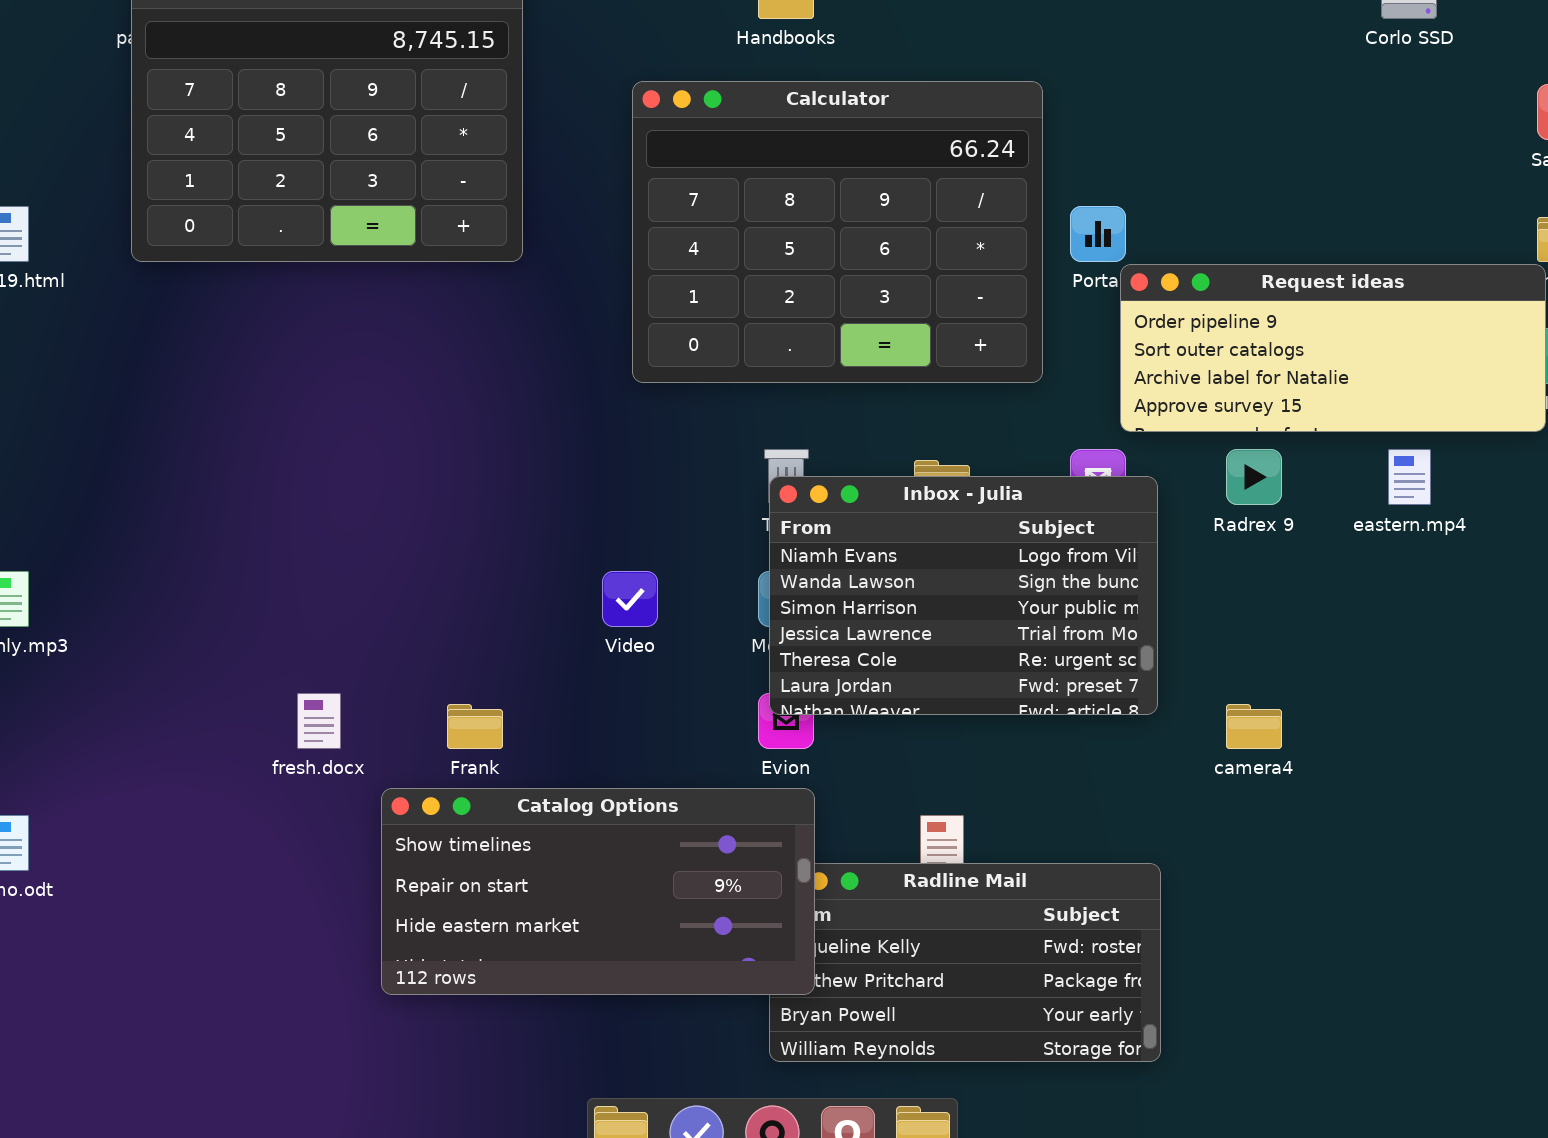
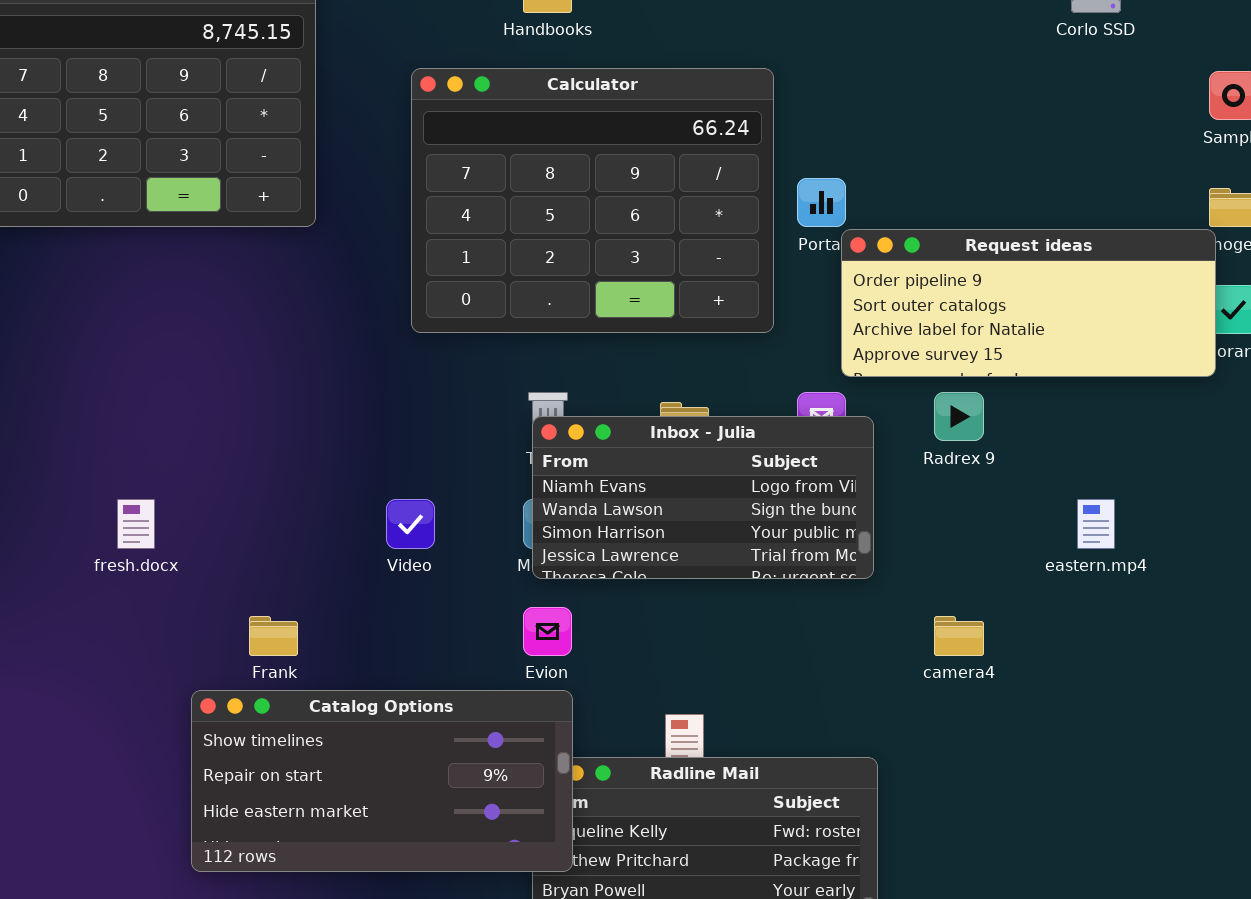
eastern.mp4: [1388,449,1431,505] -> [1077,499,1115,549], moved
Inbox - Julia: [769,476,1158,715] -> [532,416,874,579], resized
fresh.docx: [297,693,341,749] -> [117,499,155,549], moved

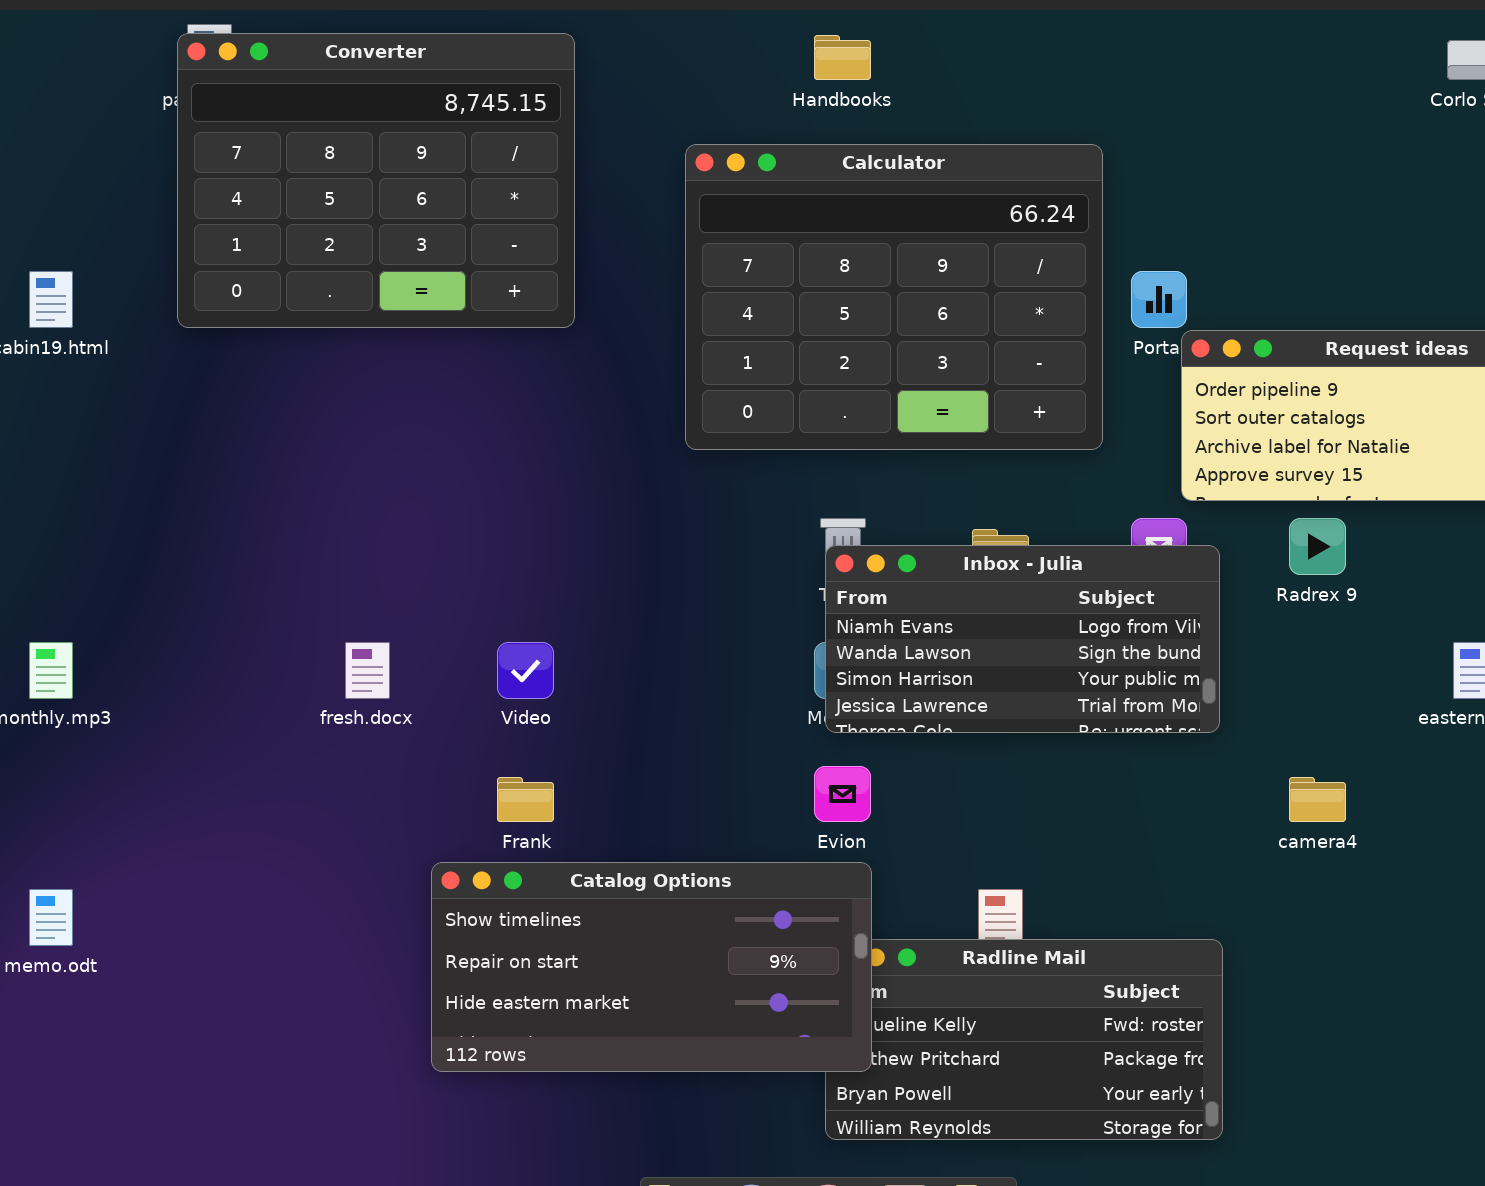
Video: [386,499,435,549] -> [497,642,554,699], moved

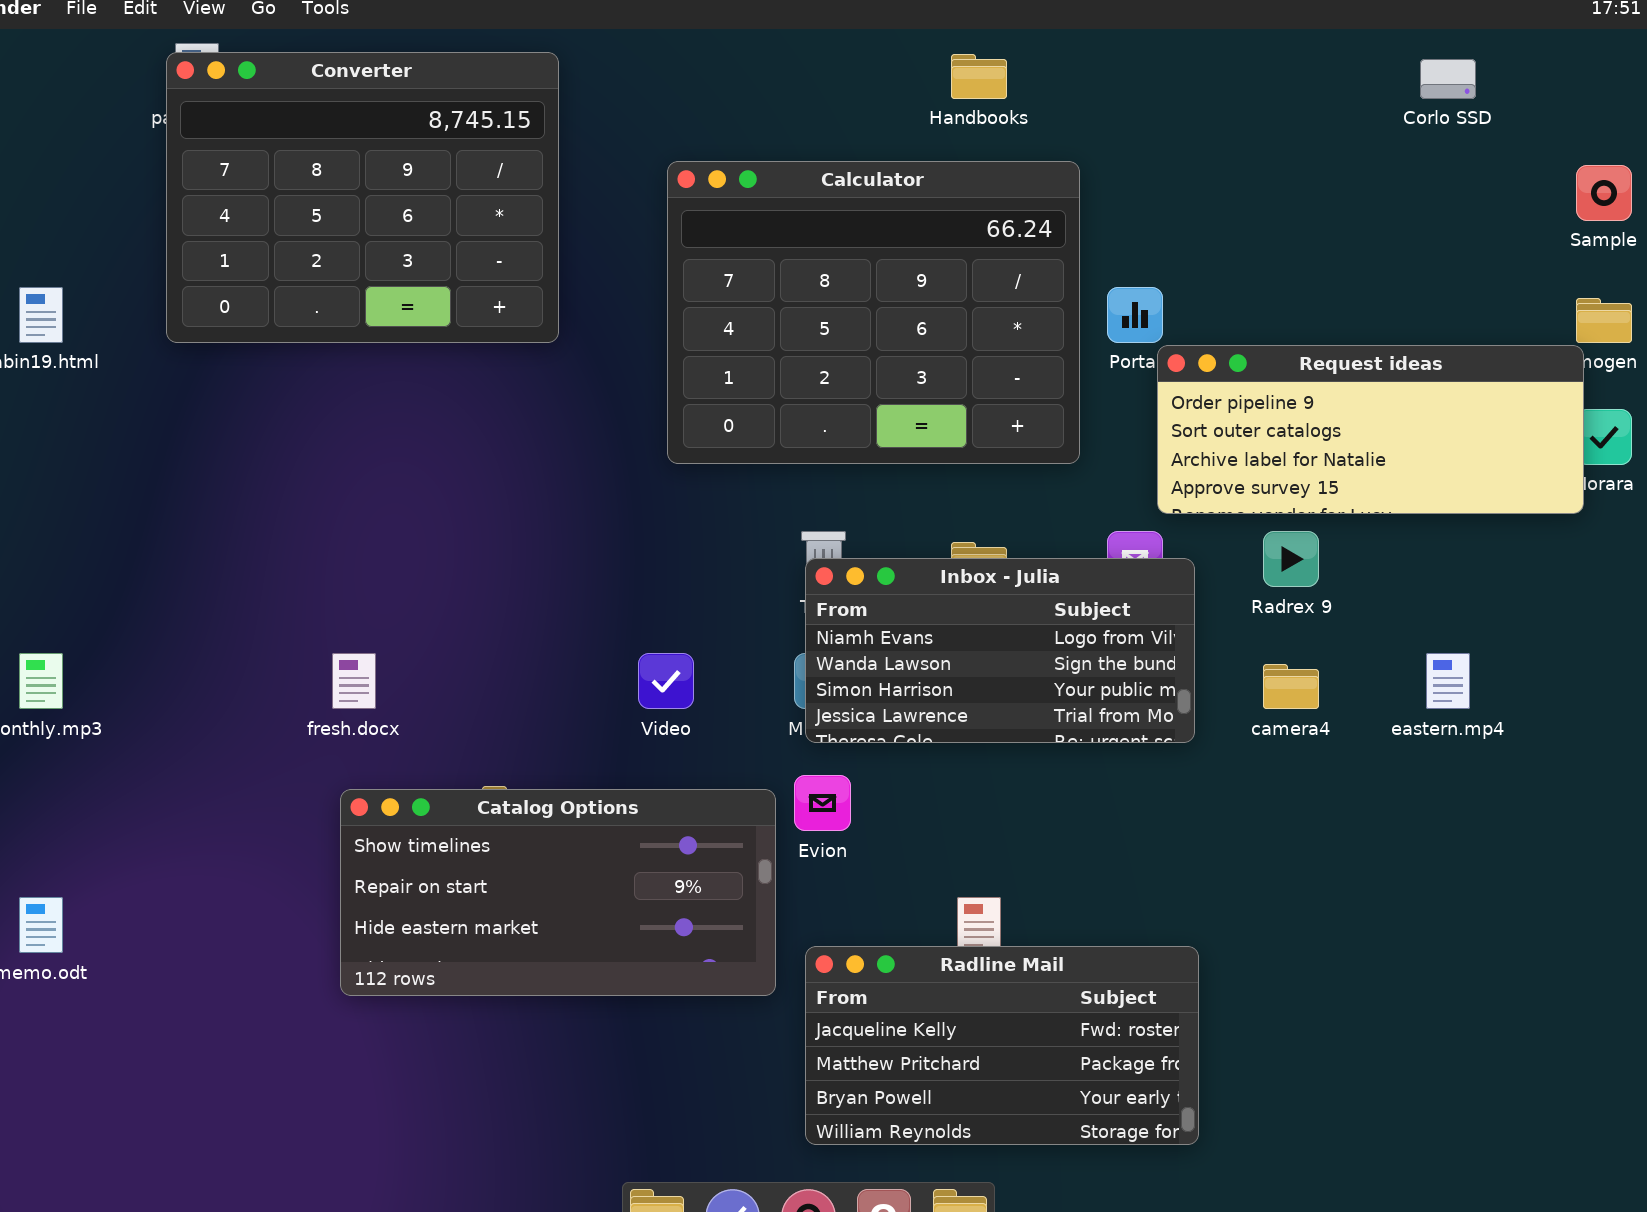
Handbooks: [814,35,871,80] -> [951,54,1007,99], moved
Video: [497,642,554,699] -> [638,653,694,709], moved
camera4: [1289,777,1346,822] -> [1263,664,1319,709], moved
Catalog Options: [431,862,872,1072] -> [340,789,776,996], moved

